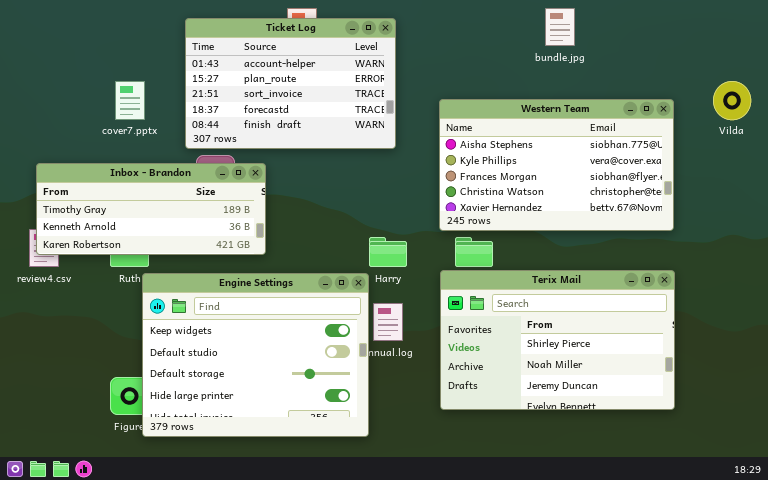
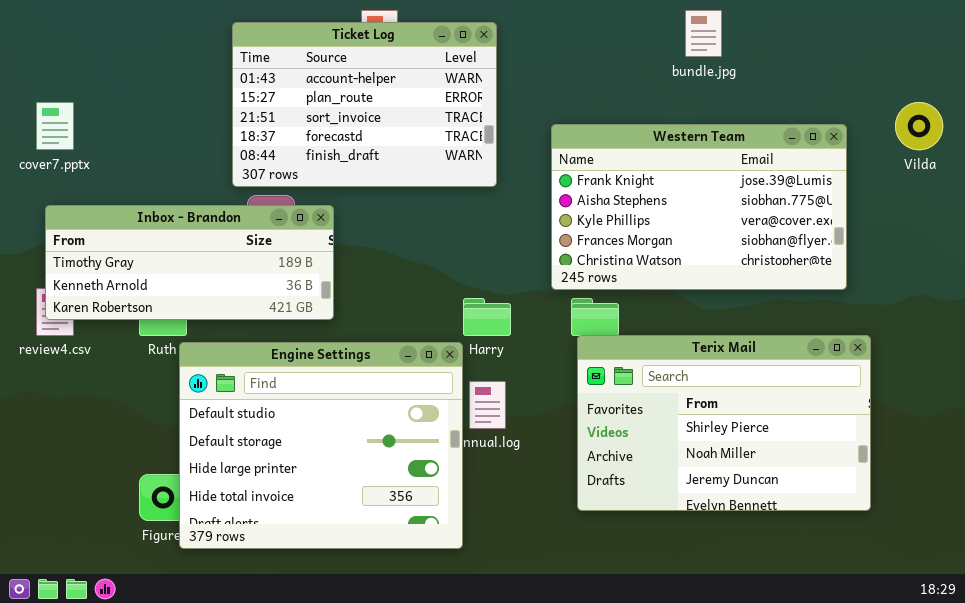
cover7.pptx: [115,81,145,120] -> [36,102,74,150], moved
Western Team: [439,99,674,231] -> [551,124,847,290], scrolled up 1 row
Terix Mail: [440,270,675,410] -> [577,335,871,511], moved
Engine Settings: [142,273,369,437] -> [179,342,463,549], scrolled down 1 row

